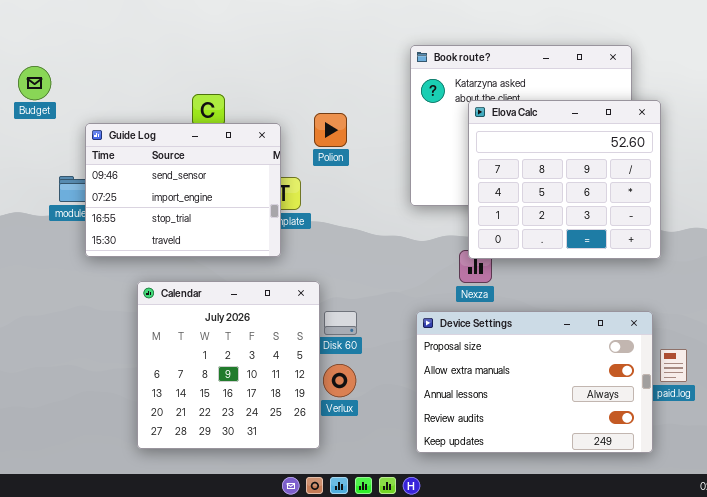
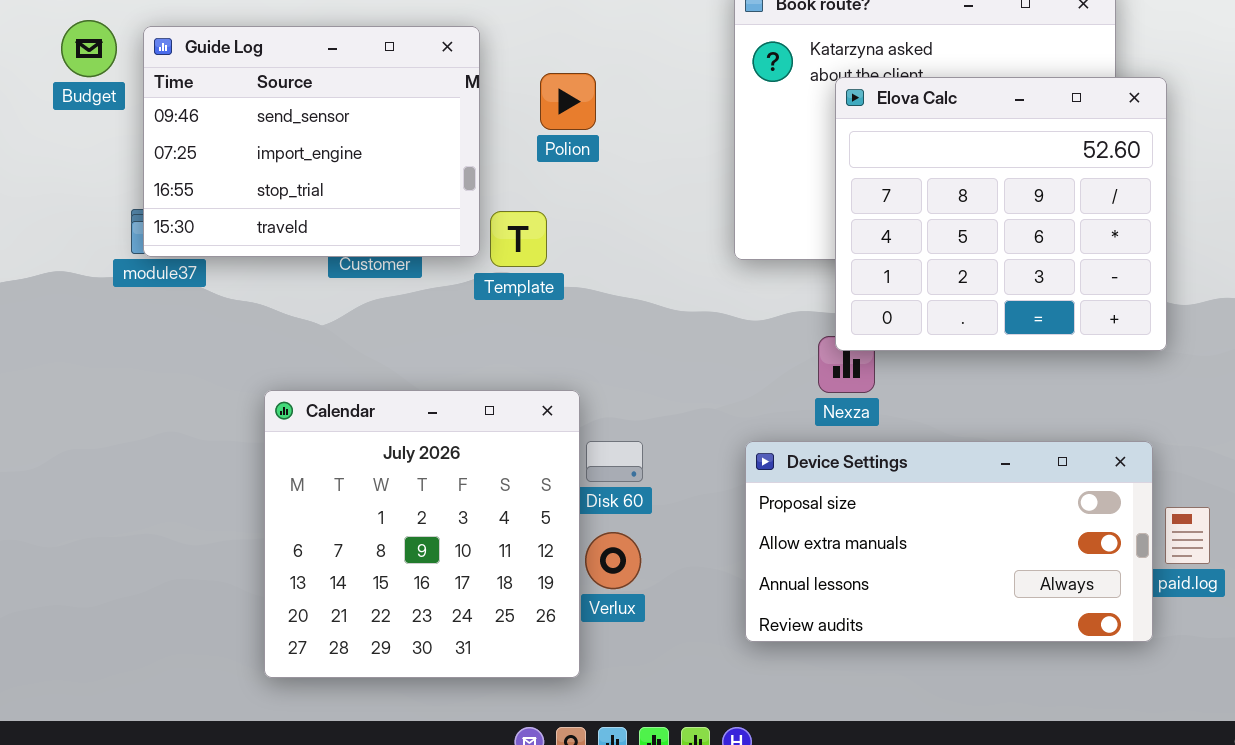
Polion: [314,113,347,147] -> [540,73,596,130], moved
Guide Log: [85,123,281,257] -> [143,26,480,257], moved
Device Settings: [416,311,653,453] -> [745,441,1153,642], resized

